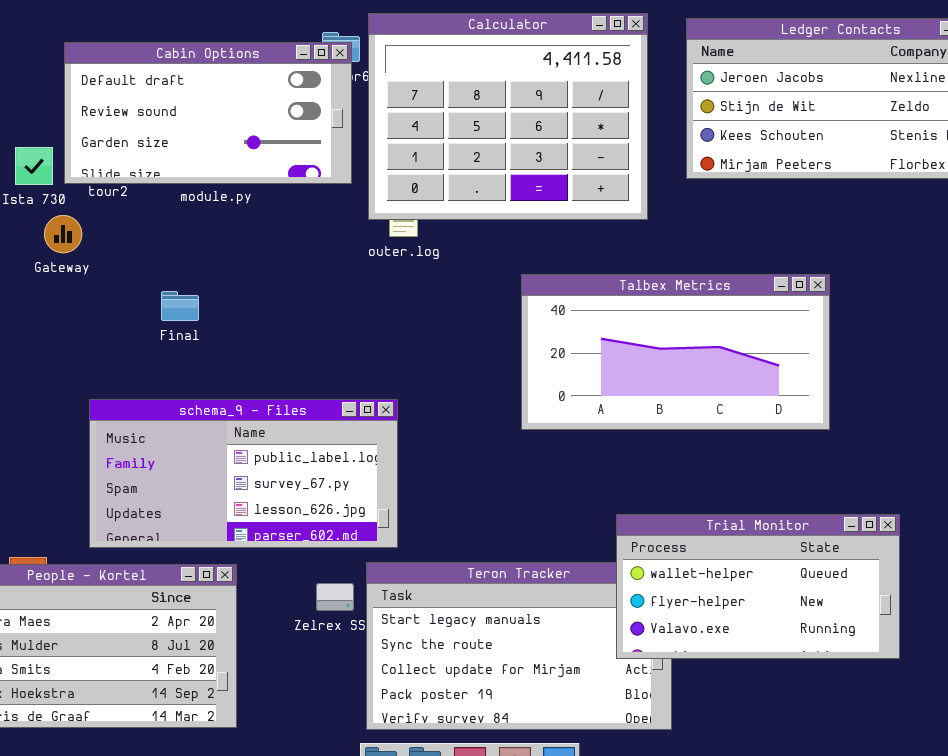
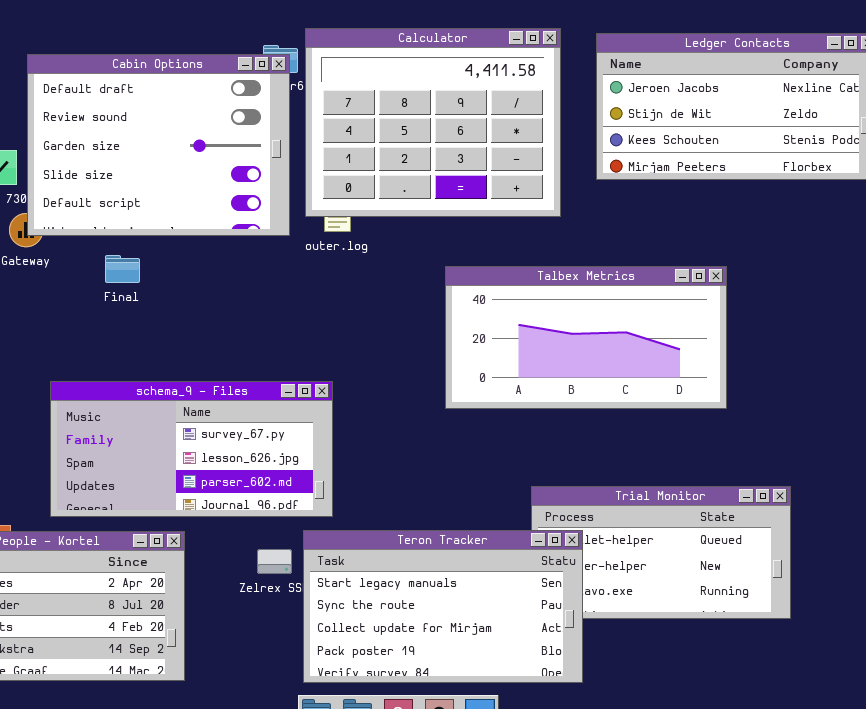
Cabin Options: [64,42,352,184] -> [27,54,290,236], resized
Final: [161,291,199,321] -> [105,255,140,283], moved
schema_9 - Files: [89,399,398,548] -> [50,381,333,517], scrolled down 1 row
Teron Tracker: [366,562,672,730] -> [303,530,583,683], raised

